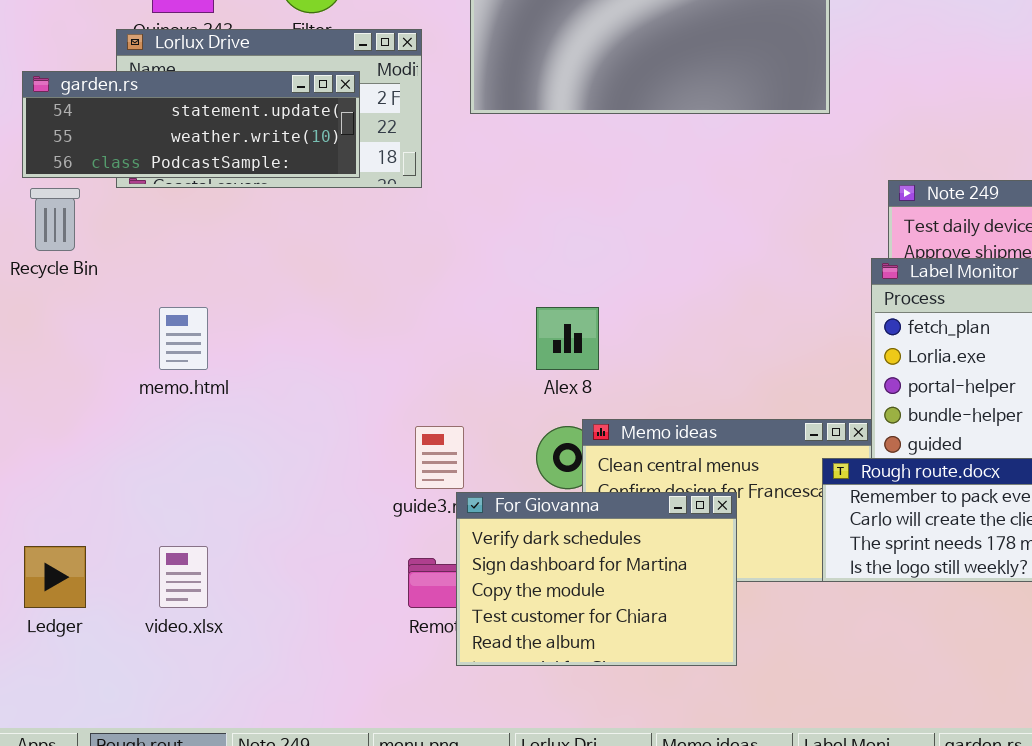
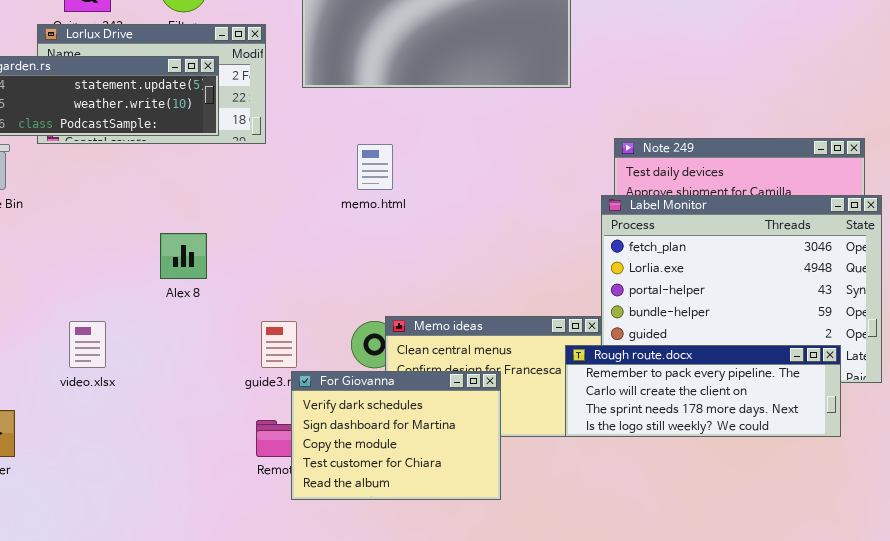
memo.html: [159,307,208,370] -> [357,144,393,190], moved
Alex 8: [536,307,599,370] -> [160,233,207,279], moved
video.xlsx: [159,546,208,608] -> [69,321,106,368], moved

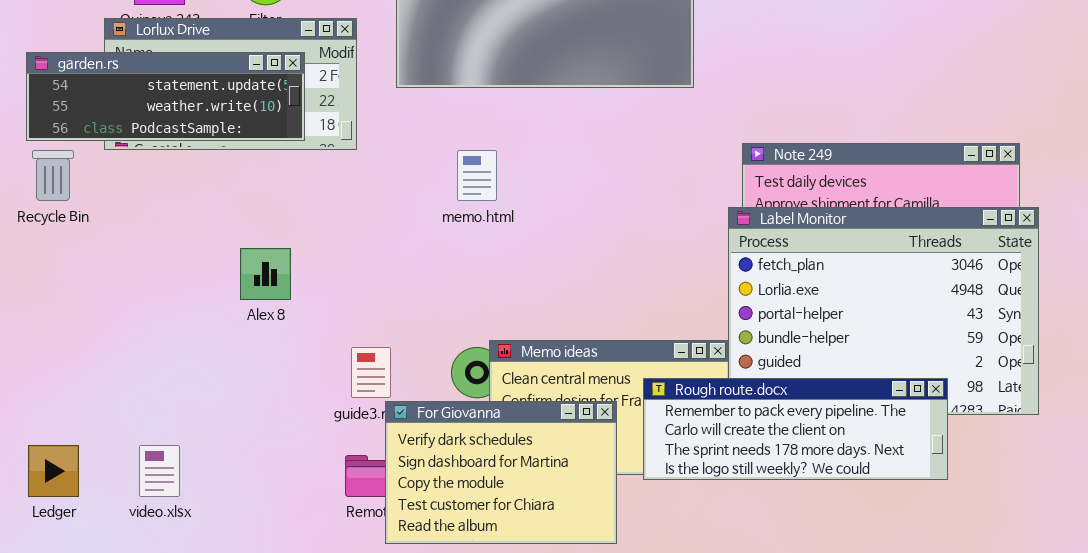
video.xlsx: [69,321,106,368] -> [139,445,180,497], moved
Rough route.docx: [565,345,841,437] -> [643,378,948,480], moved

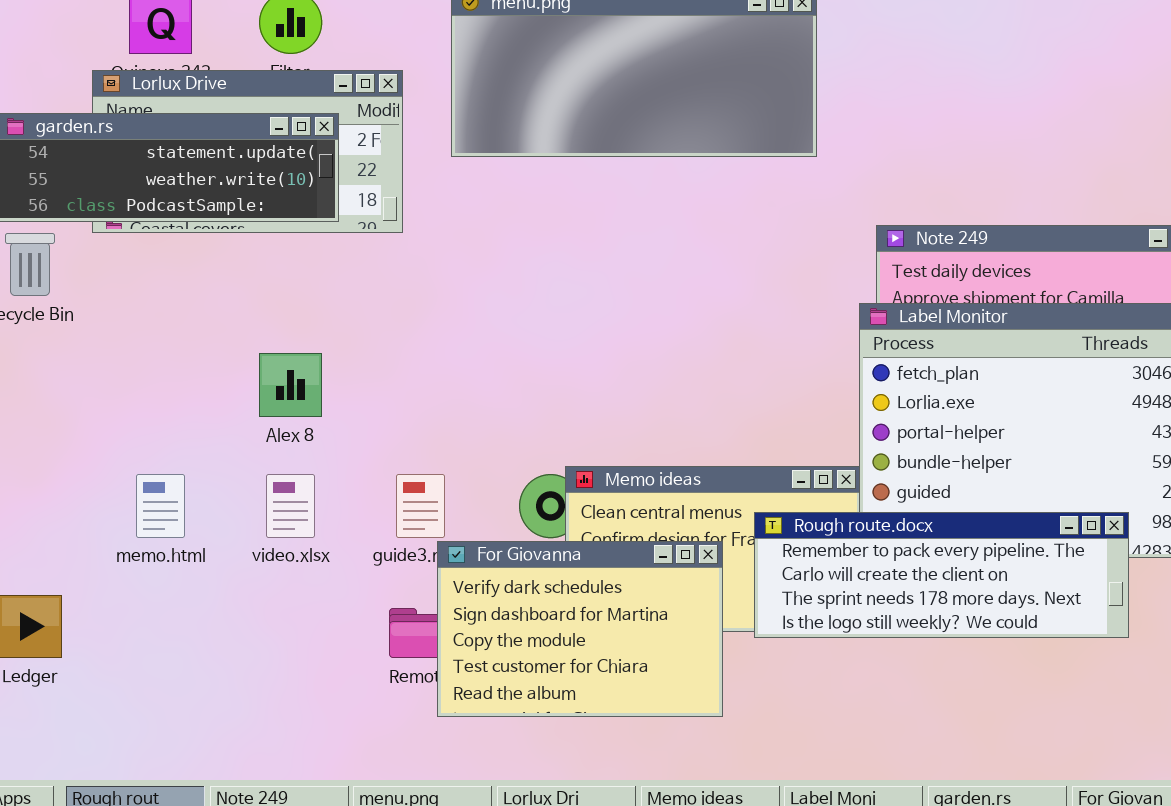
memo.html: [457,150,497,201] -> [136,474,185,538], moved
video.xlsx: [139,445,180,497] -> [266,474,315,538], moved

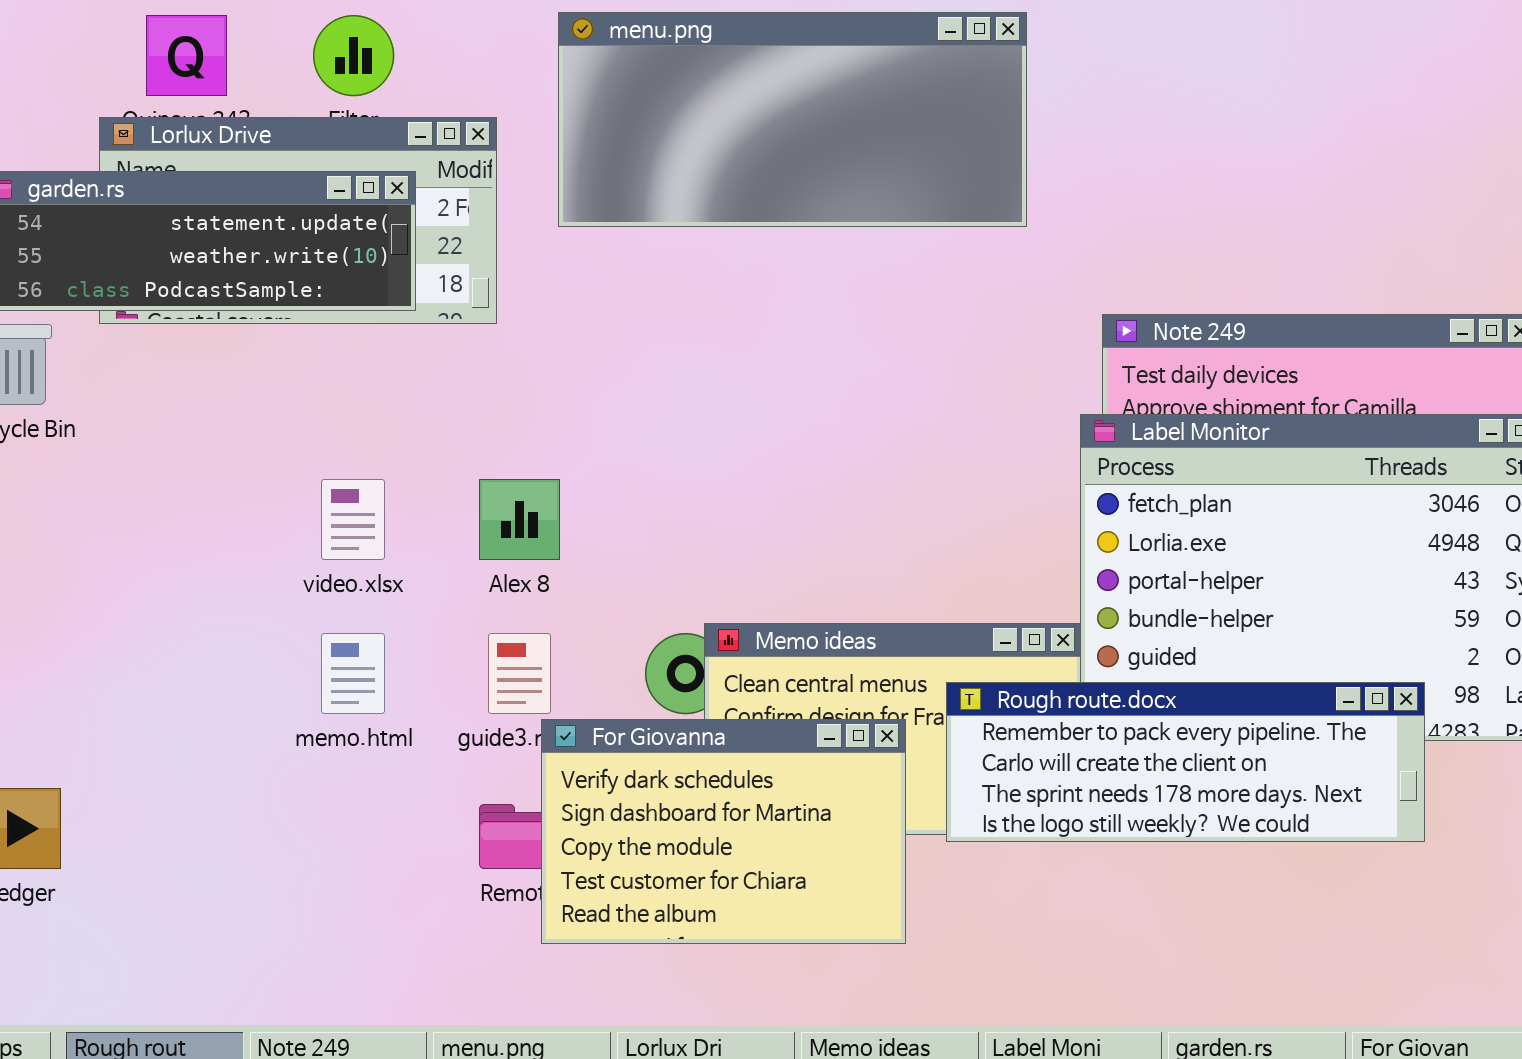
Alex 8: [259,353,322,417] -> [479,479,560,560], moved
memo.html: [136,474,185,538] -> [321,633,385,714], moved
video.xlsx: [266,474,315,538] -> [321,479,385,560], moved

